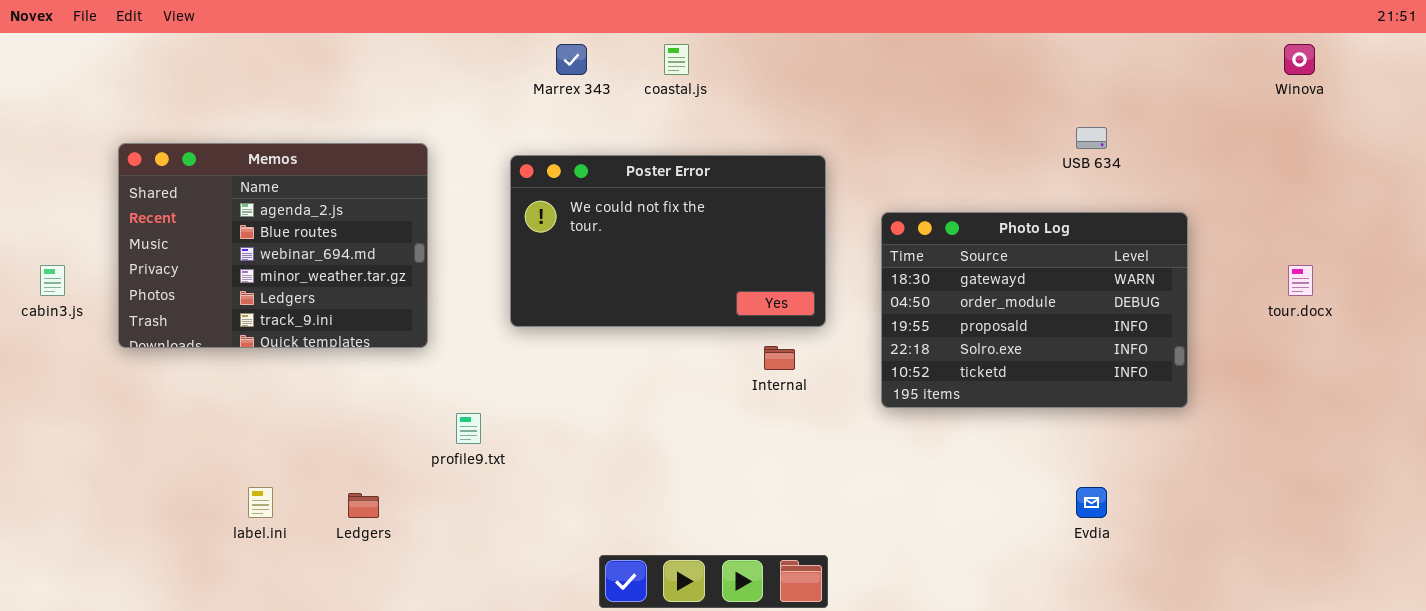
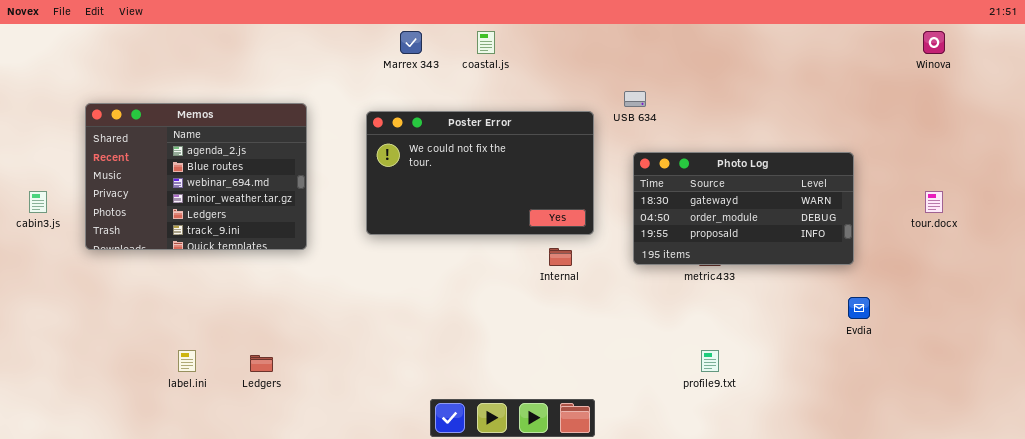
USB 634: [1076,127,1107,149] -> [624,91,646,107], moved
Photo Log: [881,212,1188,408] -> [633,152,854,265], resized
profile9.txt: [456,413,481,444] -> [701,350,719,372], moved
Evdia: [1076,487,1107,518] -> [848,297,870,319], moved

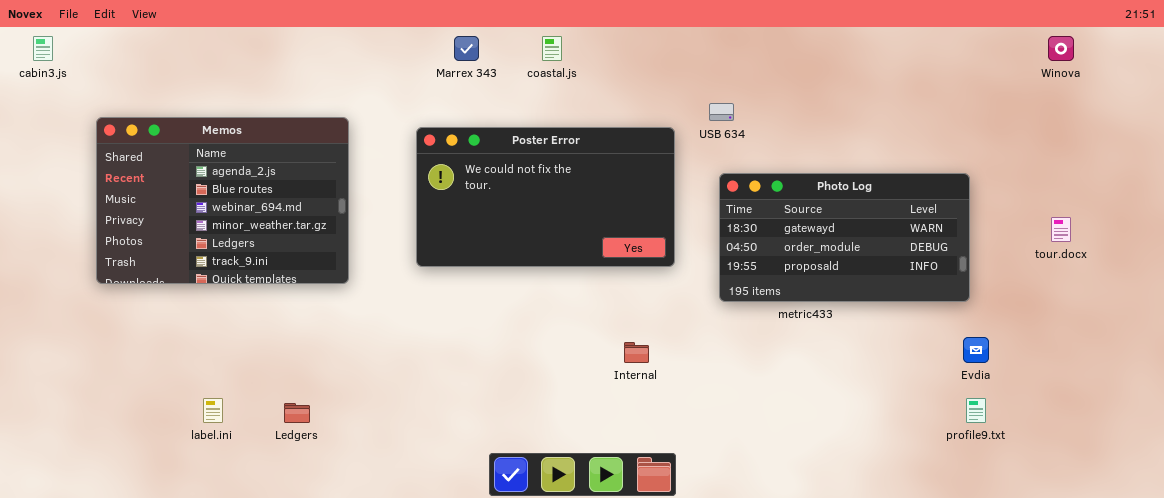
cabin3.js: [29,191,47,213] -> [33,36,53,61], moved
Internal: [549,248,572,266] -> [624,342,649,363], moved
profile9.txt: [701,350,719,372] -> [966,398,986,423], moved

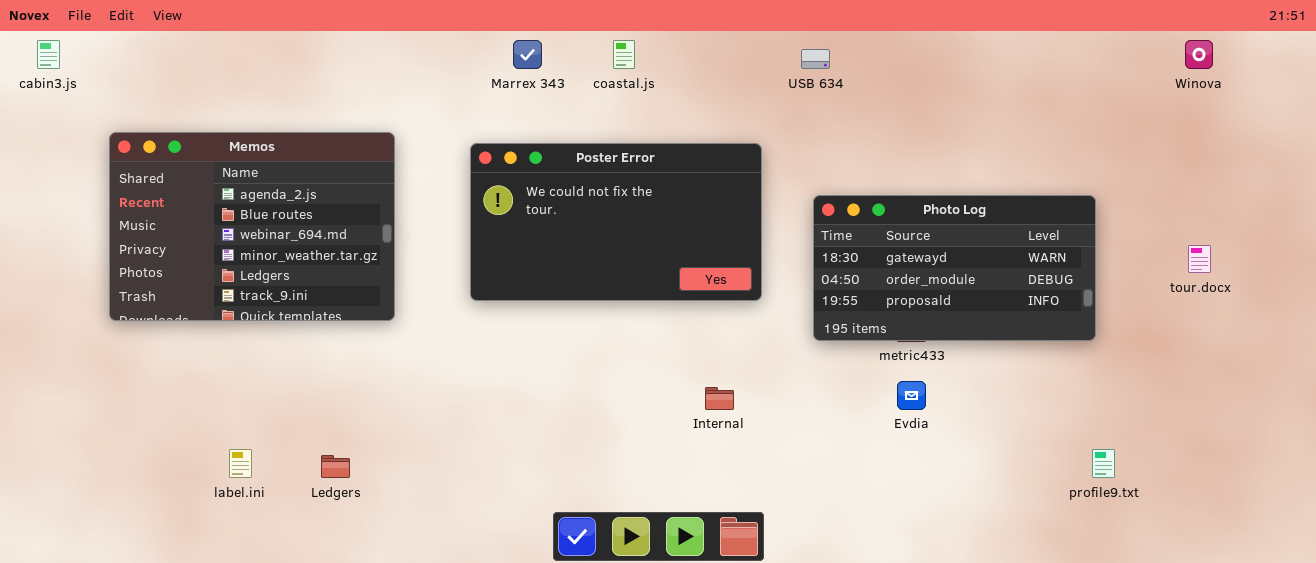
USB 634: [709,103,734,121] -> [801,49,830,69], moved
Evdia: [963,337,989,363] -> [897,381,926,410], moved

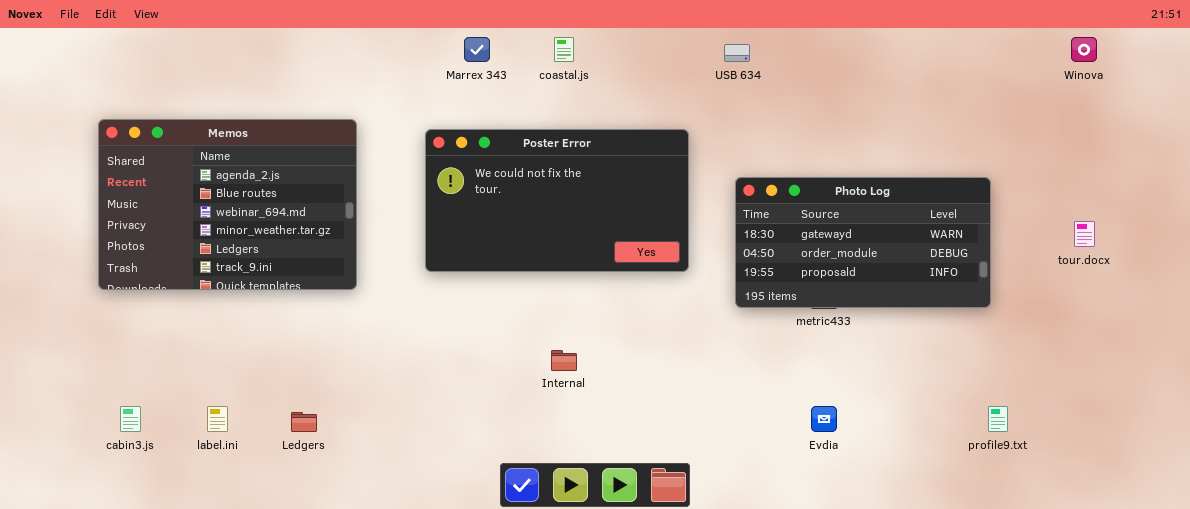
cabin3.js: [37,40,60,69] -> [120,406,141,432], moved
Evdia: [897,381,926,410] -> [811,406,837,432], moved
Internal: [705,387,734,410] -> [551,350,577,371], moved

